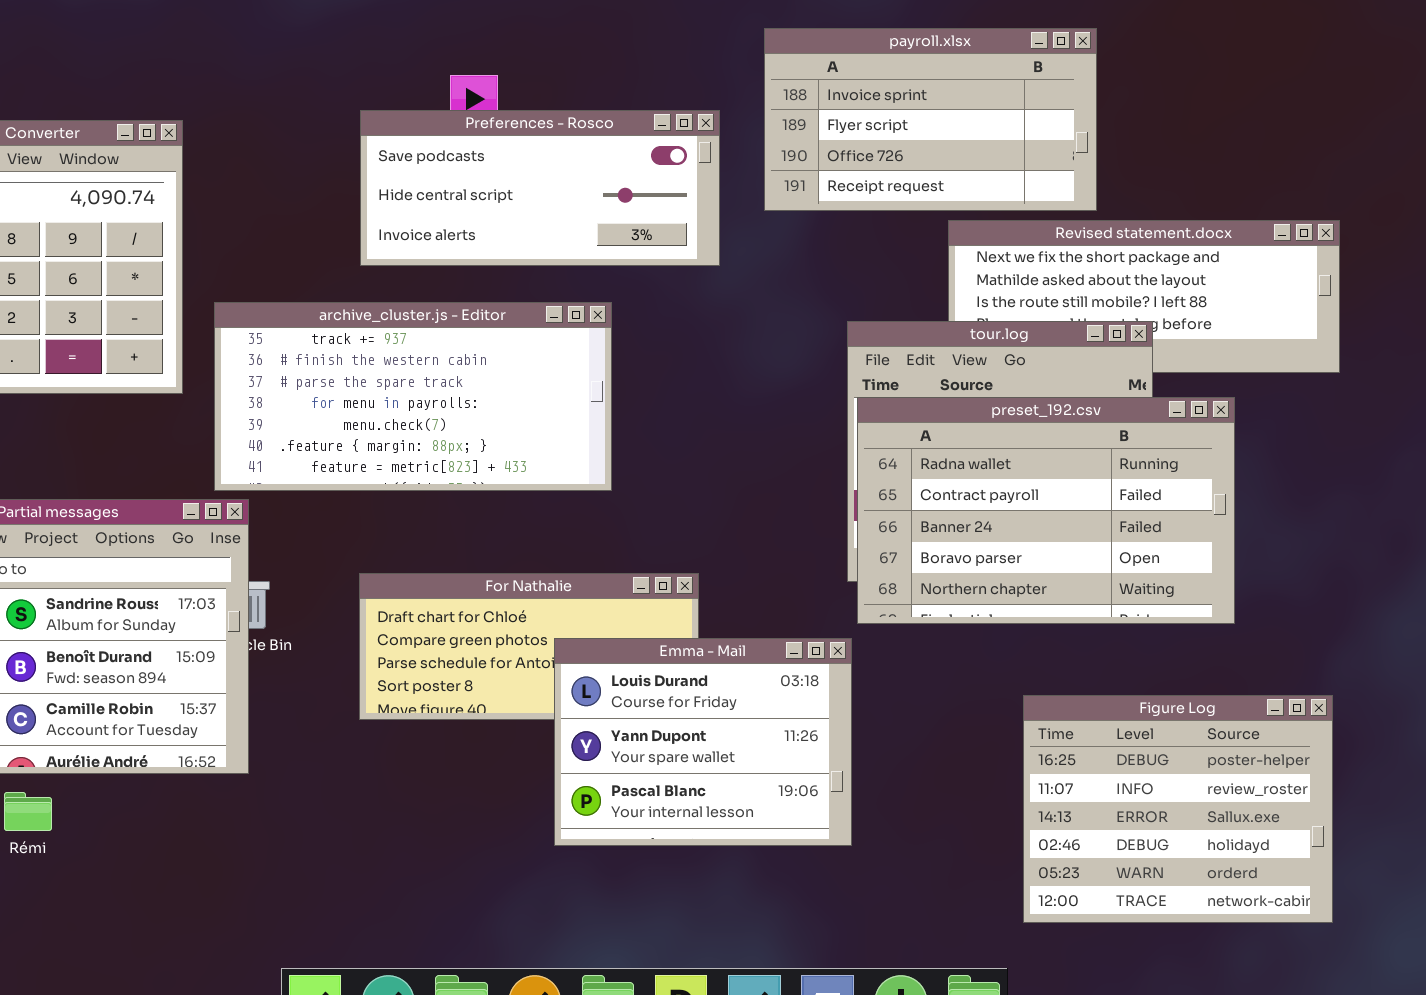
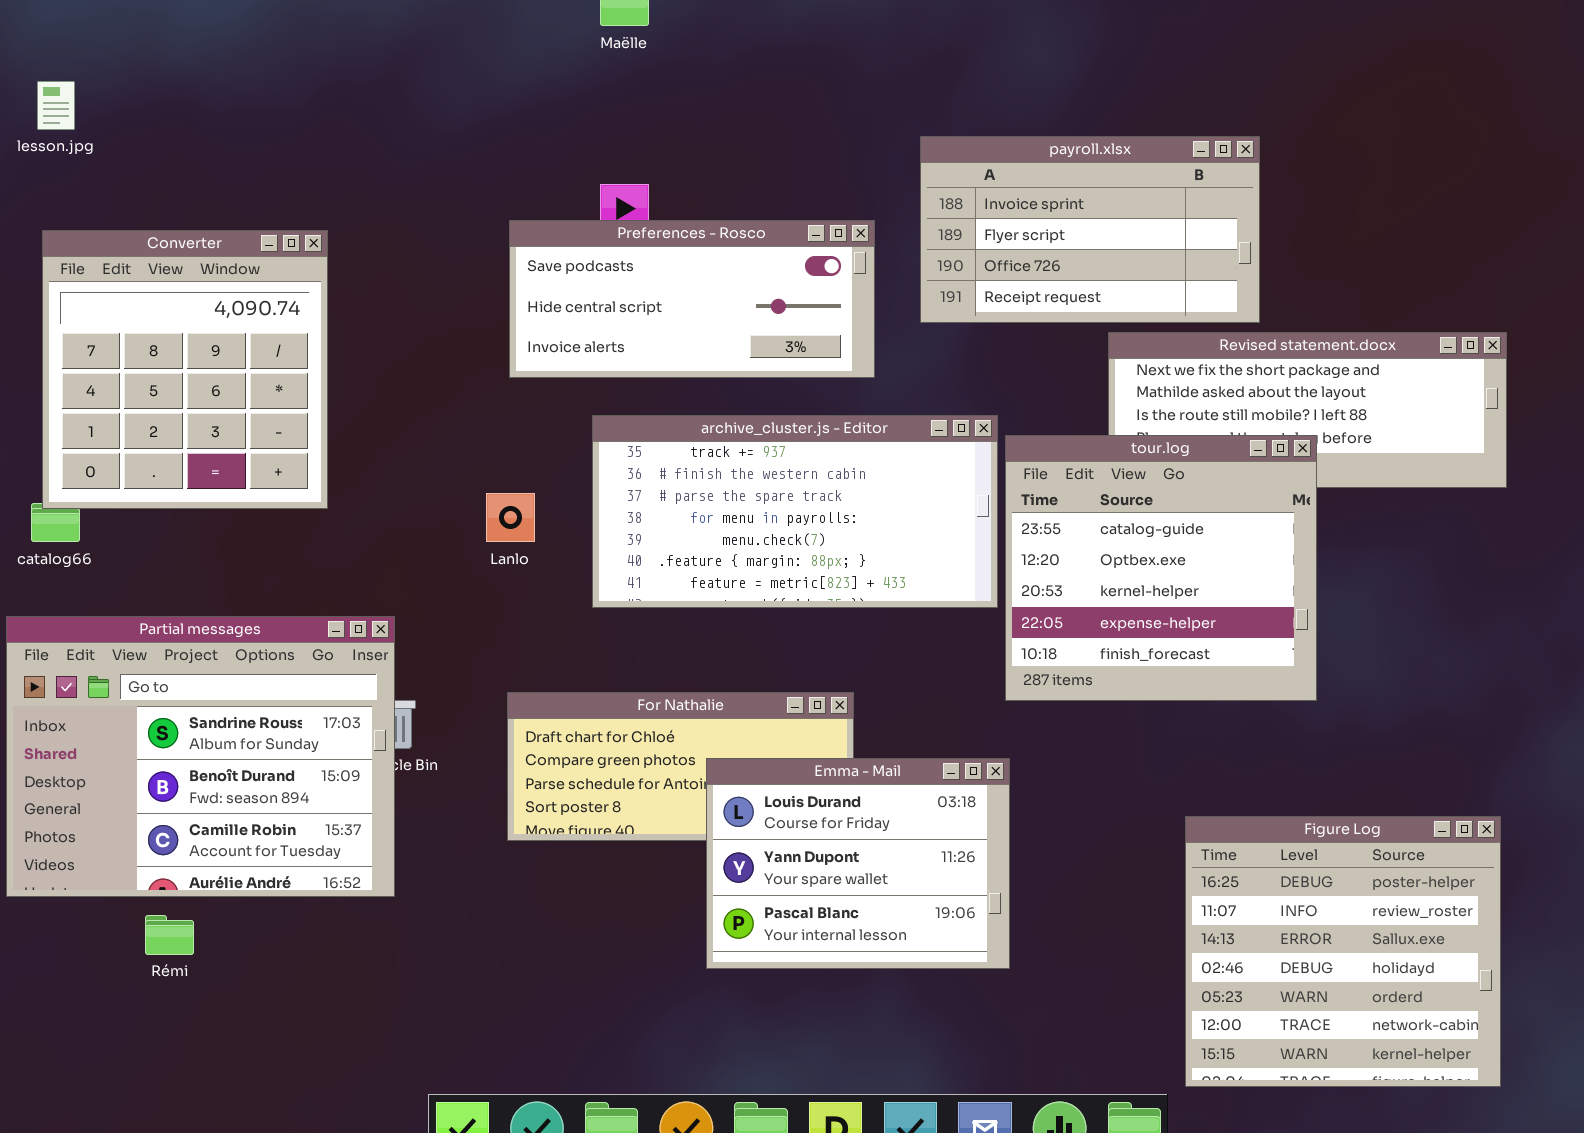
archive_cluster.js - Editor: [214,302,612,491] -> [592,415,998,608], moved
preset_192.csv: [857,397,1235,624] -> none, closed
Figure Log: [1023,695,1333,923] -> [1185,816,1501,1087], resized

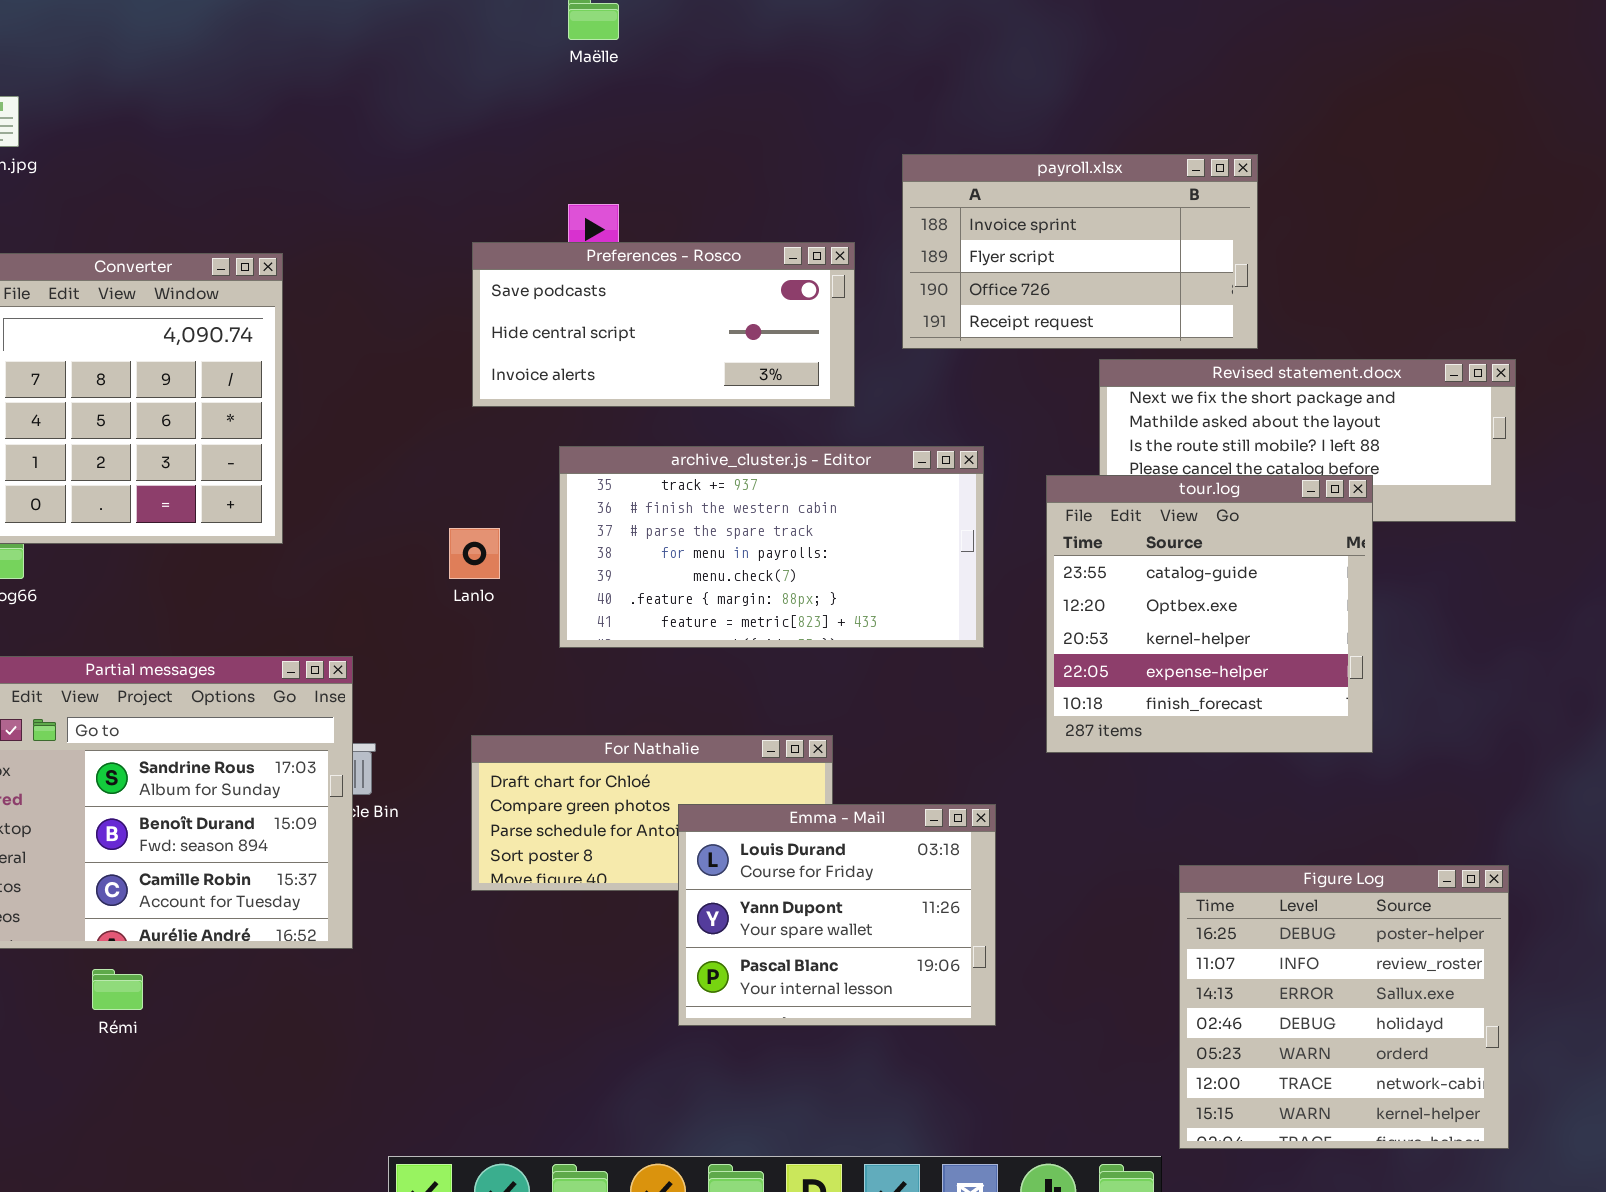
tour.log: [1005,435,1317,701] -> [1046,475,1373,753], moved

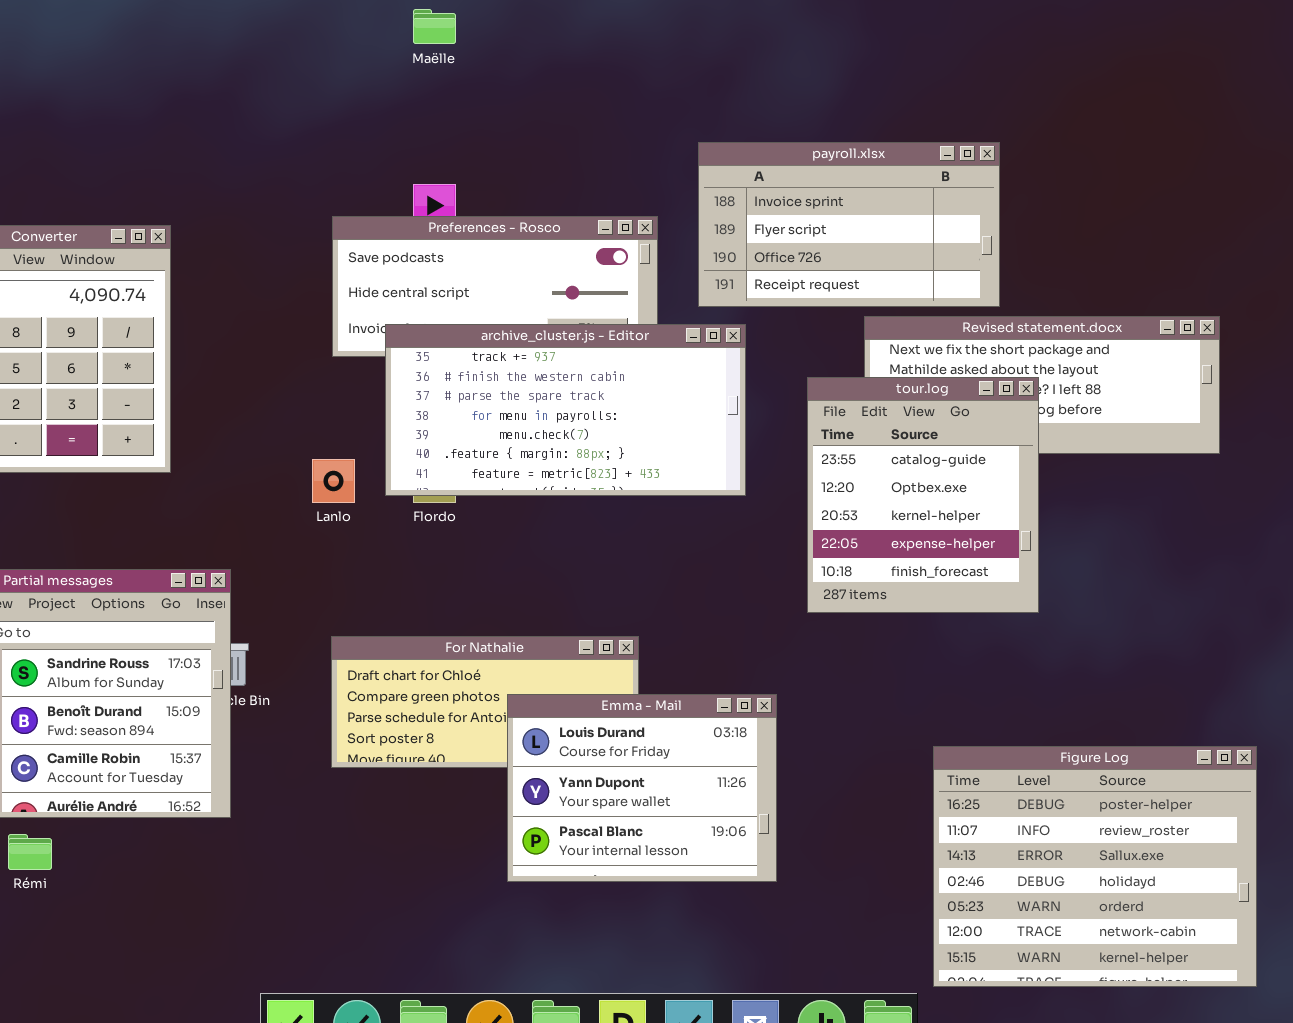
archive_cluster.js - Editor: [559,446,984,648] -> [385,324,746,496], moved
tour.log: [1046,475,1373,753] -> [807,377,1039,613], moved, resized
Figure Log: [1179,865,1509,1149] -> [933,746,1257,987], resized

